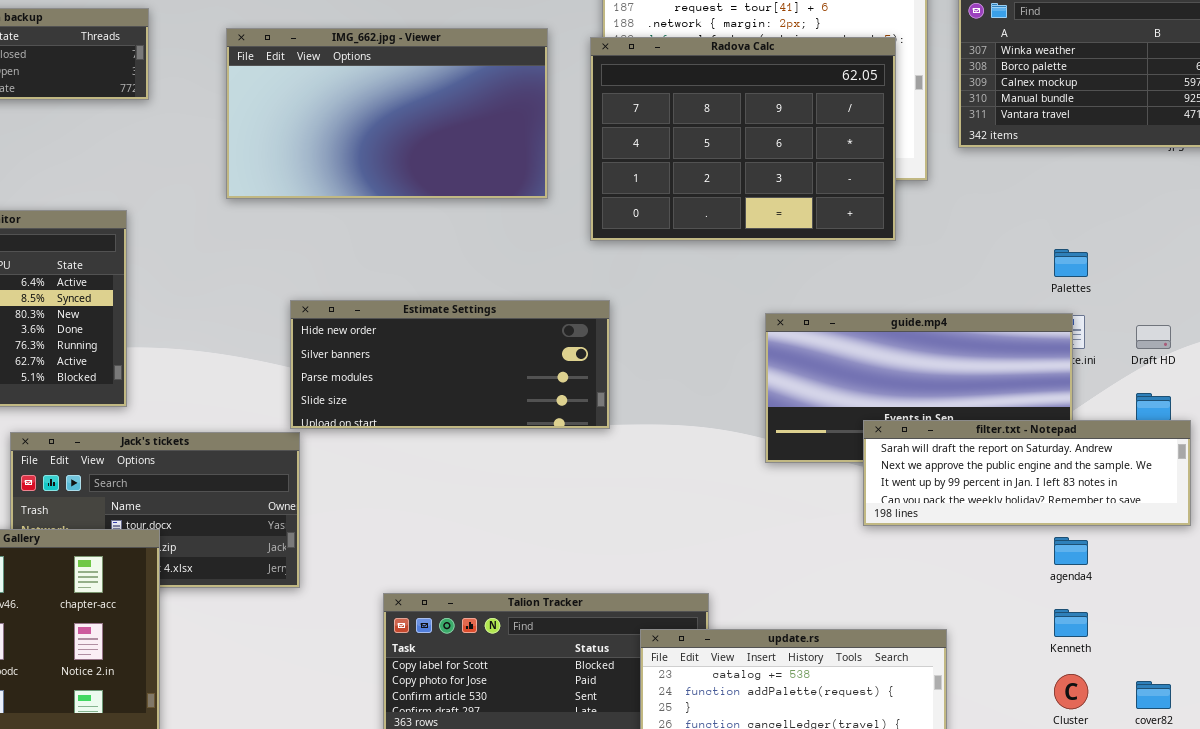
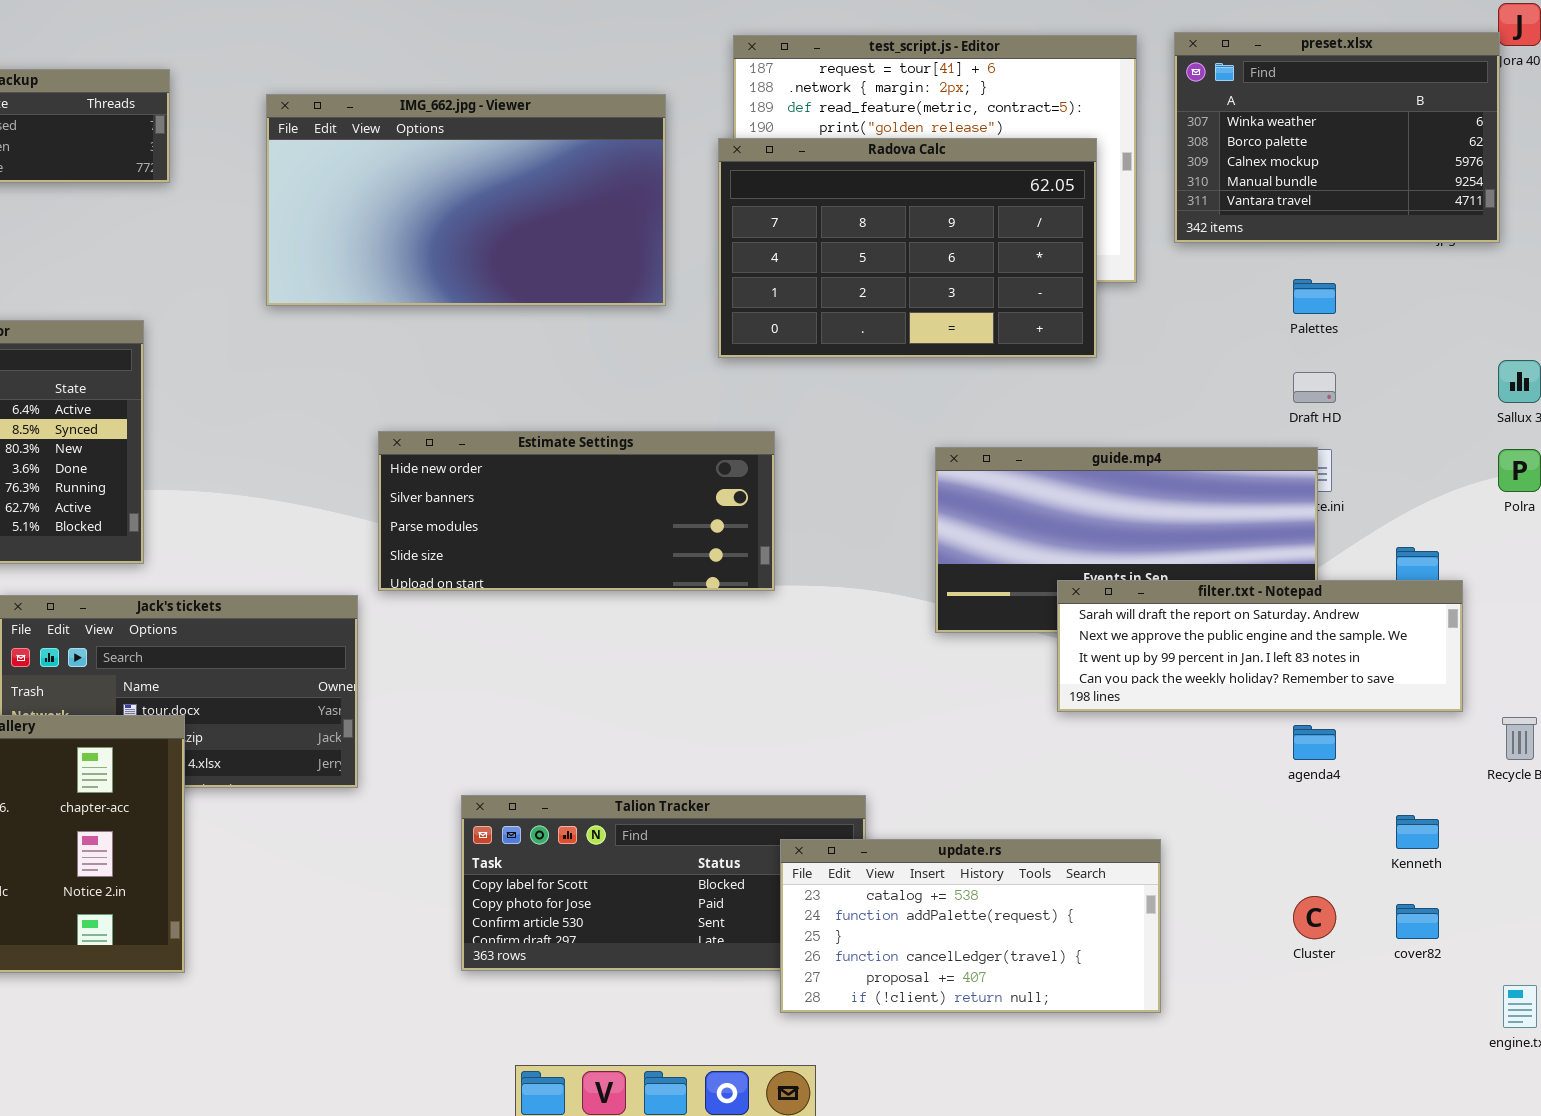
Radova Calc: [590,37,896,241] -> [718,138,1097,358], resized
Palettes: [1054,249,1088,277] -> [1293,279,1336,314], moved
Estimate Settings: [290,300,610,429] -> [378,431,775,591], moved
Draft HD: [1136,325,1171,349] -> [1293,372,1336,403], moved
Kenneth: [1054,609,1088,637] -> [1396,815,1439,849], moved

